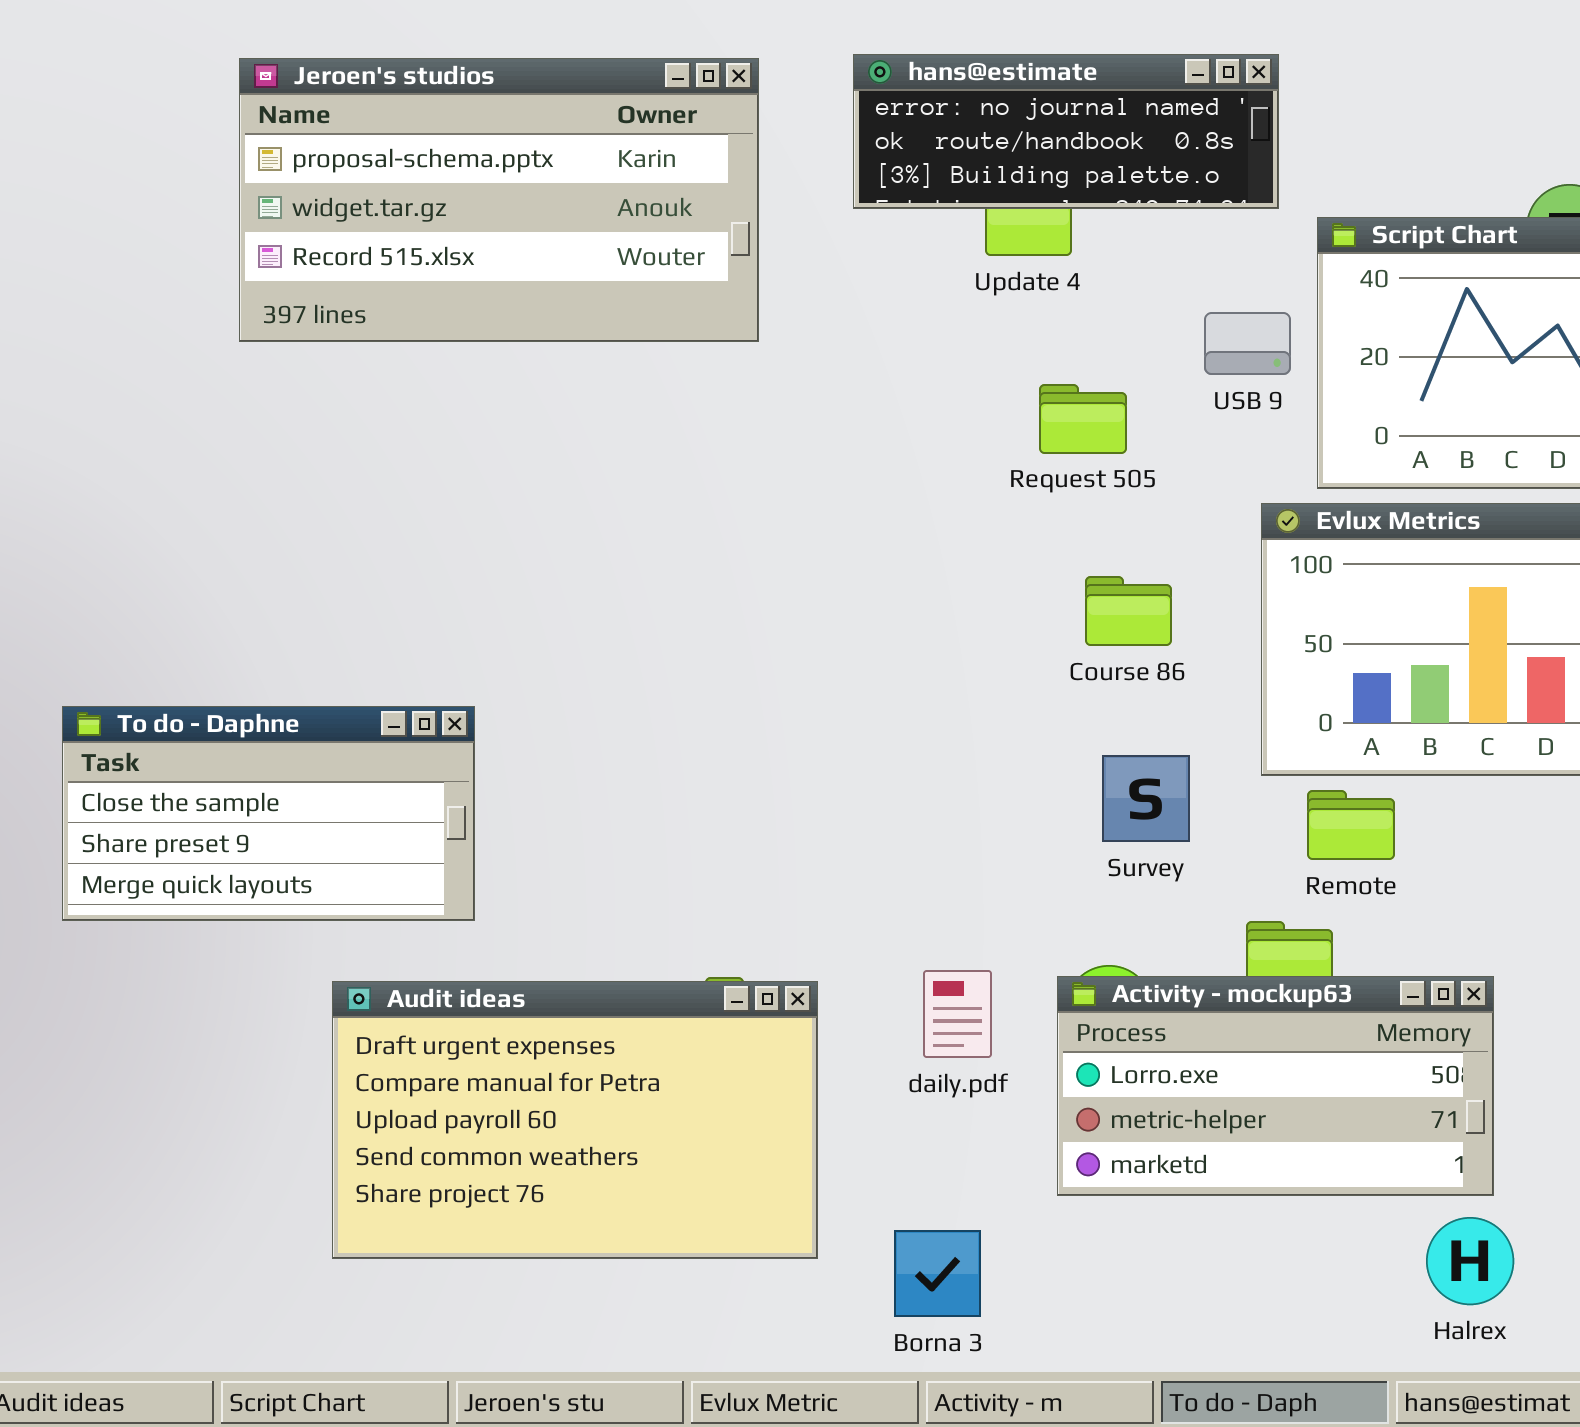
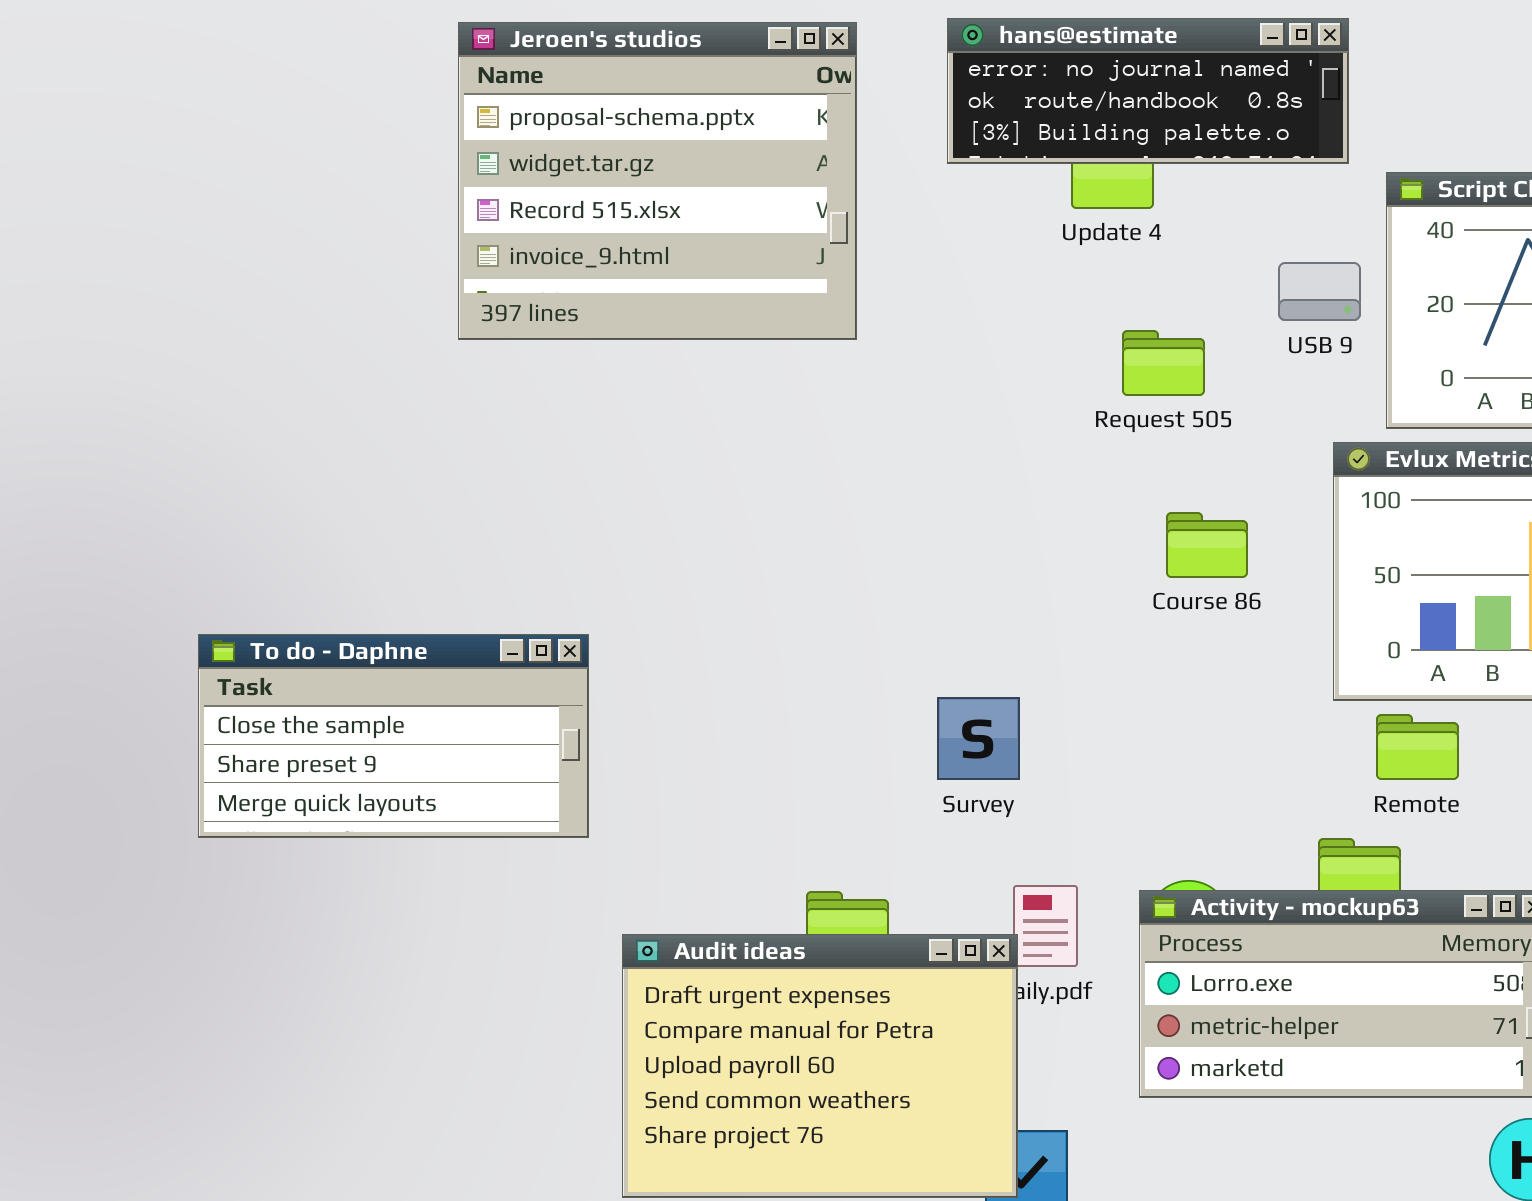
Jeroen's studios: [239,58,759,342] -> [458,22,857,340], resized
Survey: [1102,755,1190,842] -> [937,697,1020,780], moved
Audit ideas: [332,981,818,1259] -> [622,934,1018,1198], moved, resized

